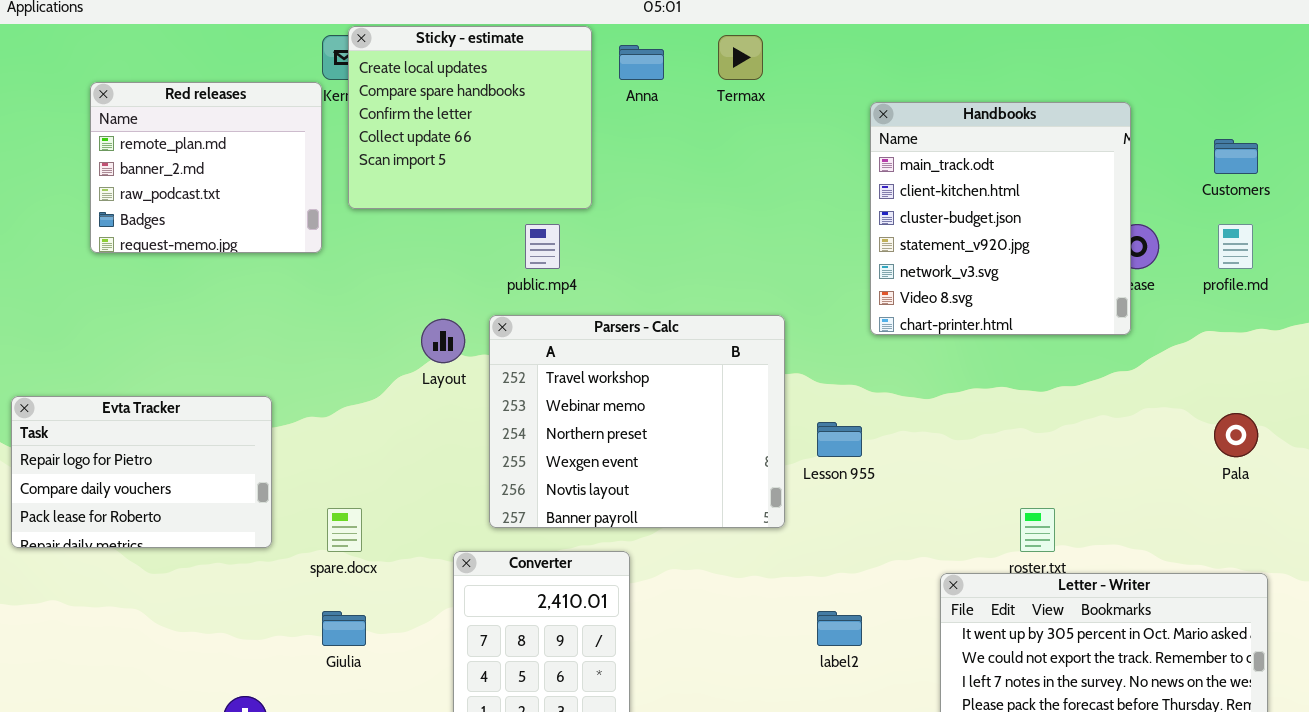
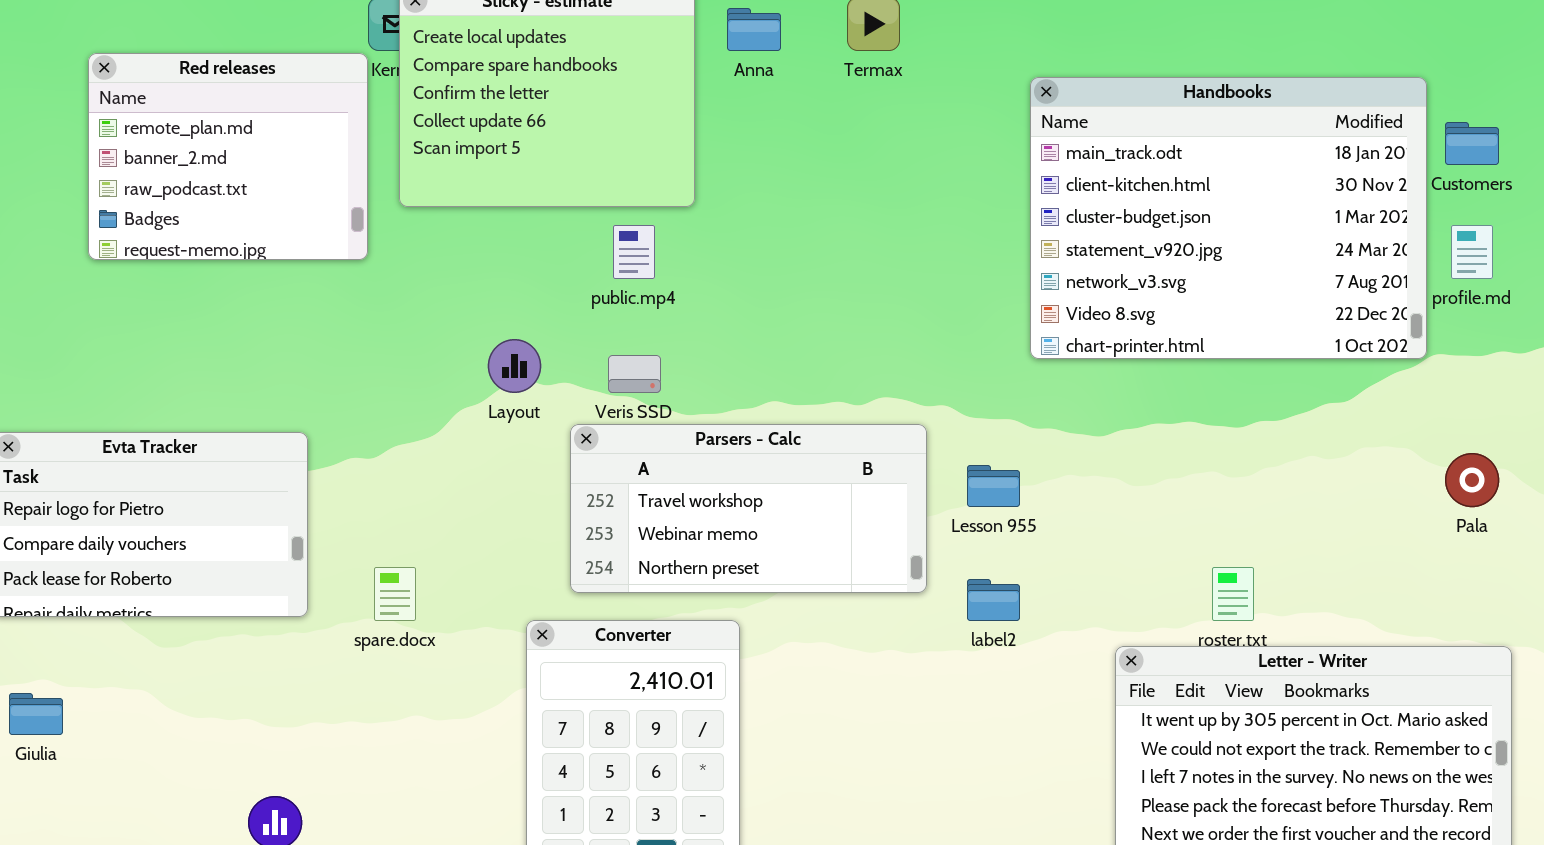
Handbooks: [870,102,1131,335] -> [1030,77,1427,359], resized
Parsers - Calc: [489,315,785,528] -> [570,424,927,593], resized
Giulia: [322,611,366,646] -> [9,693,63,735], moved
label2: [817,611,862,646] -> [967,579,1020,621], moved

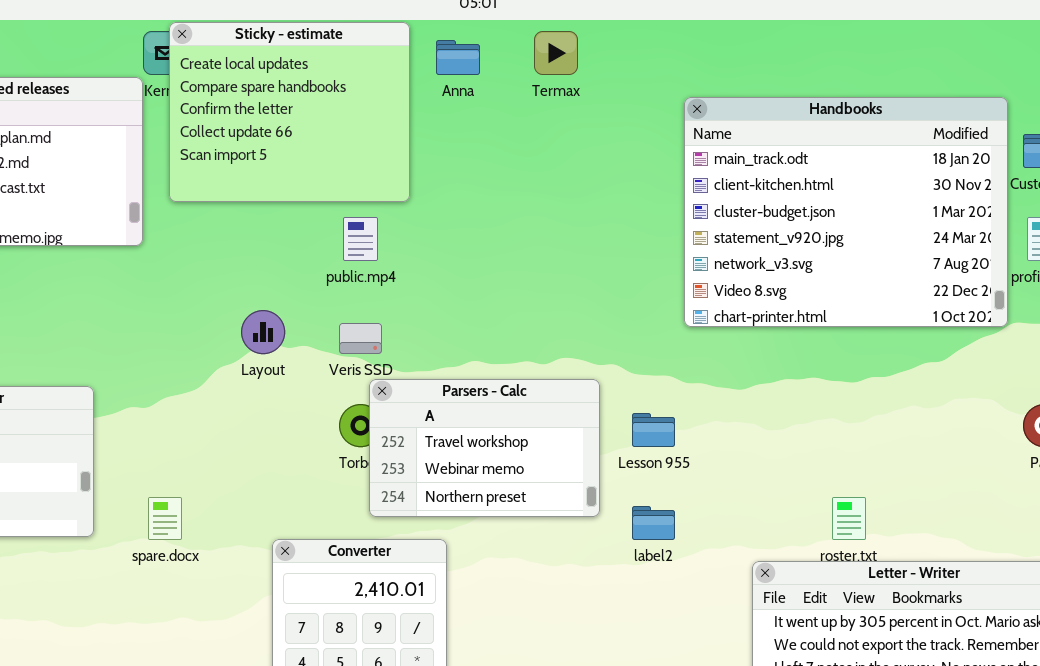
Parsers - Calc: [570,424,927,593] -> [369,379,600,517], resized

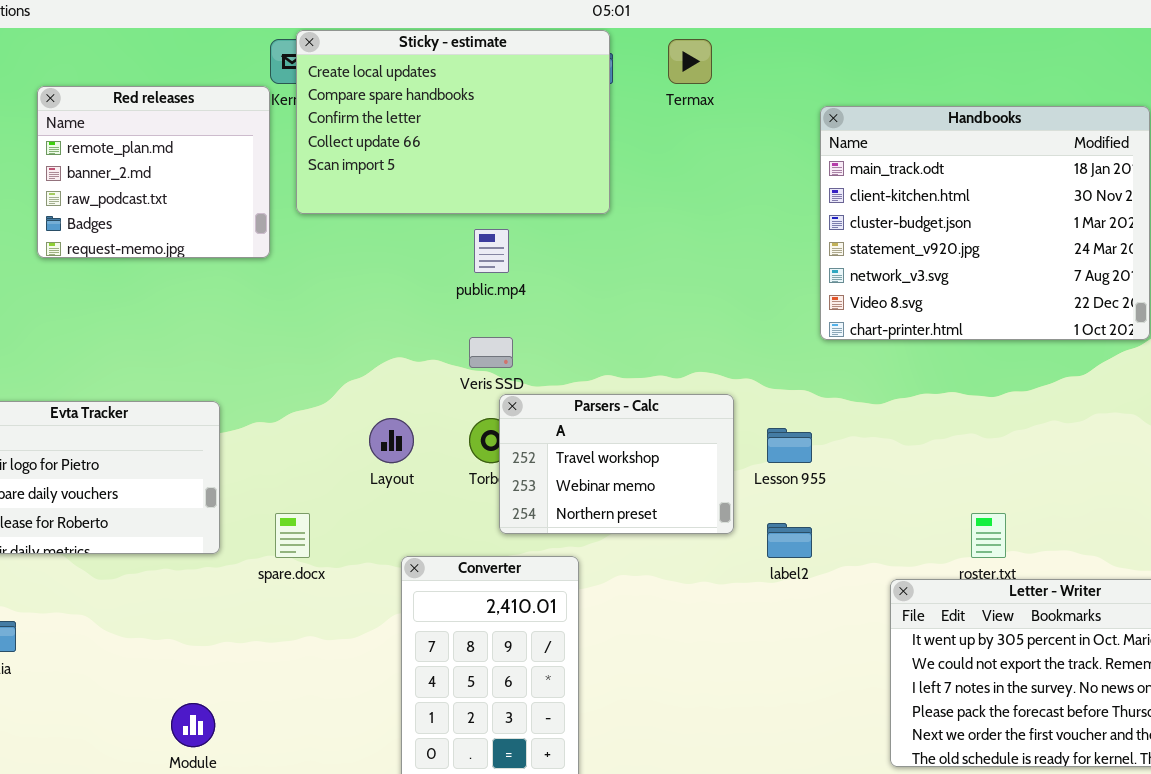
Sticky - estimate: [169,22,410,202] -> [296,30,610,214], resized
Layout: [241,310,285,354] -> [369,418,414,463], moved

